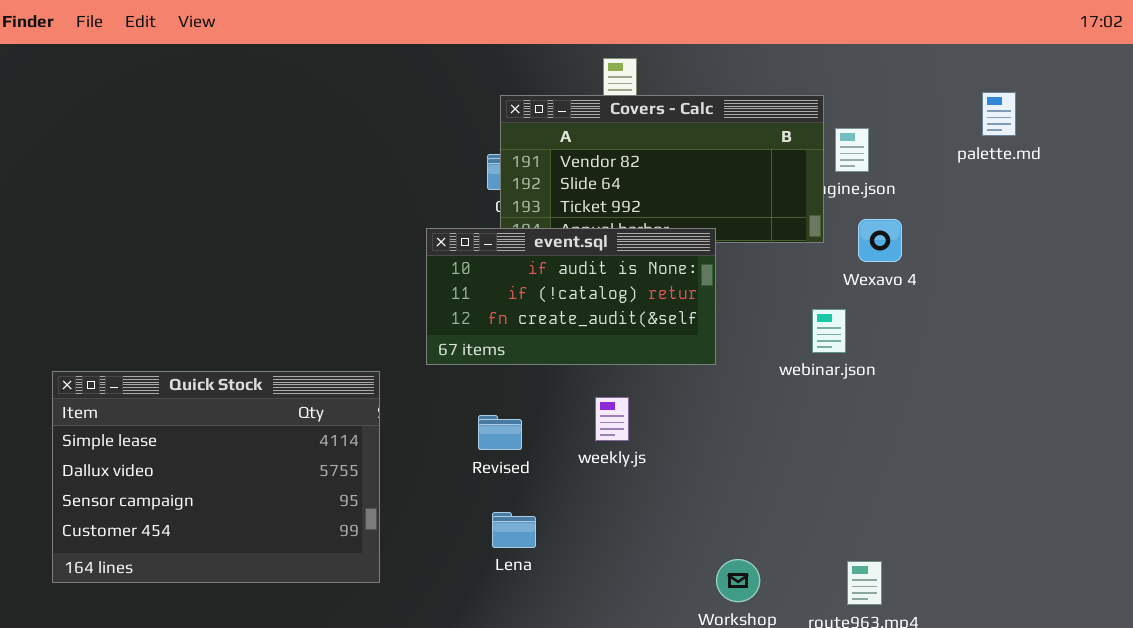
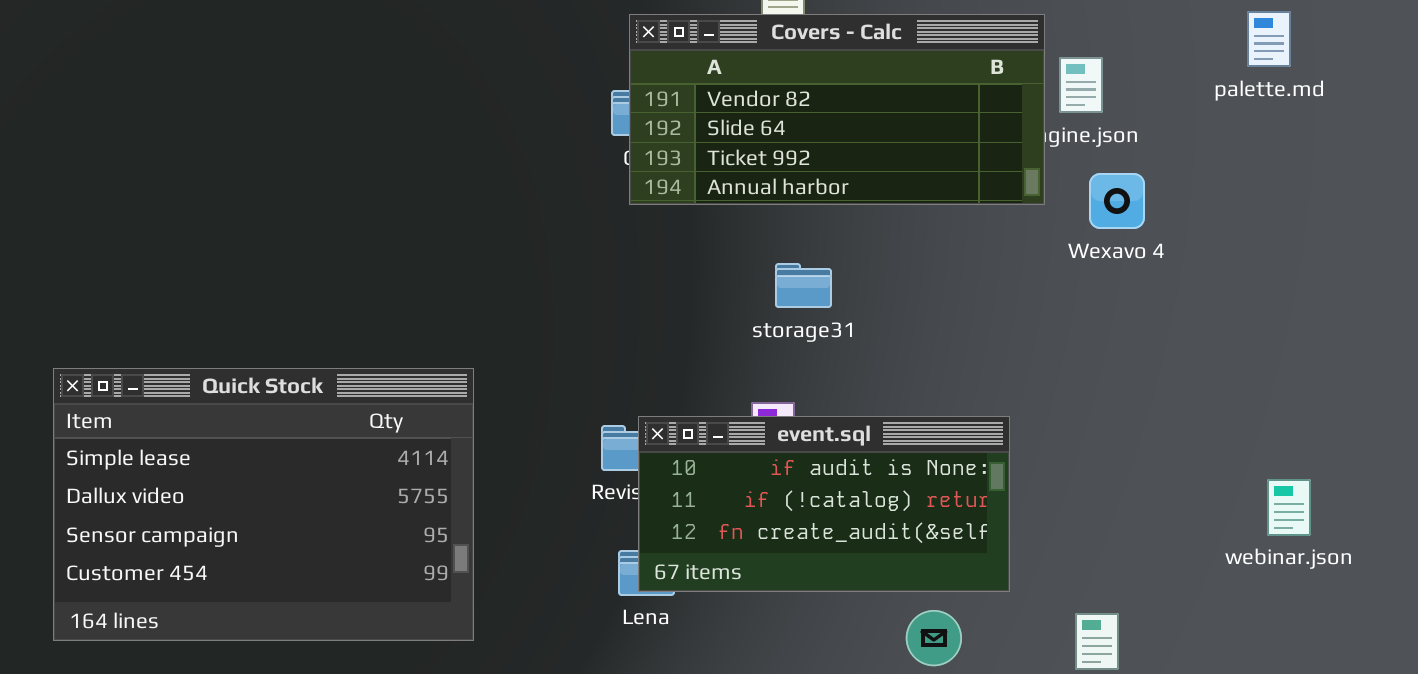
event.sql: [426,228,716,365] -> [638,416,1010,592], moved
webinar.json: [812,309,846,353] -> [1267,479,1311,536], moved

